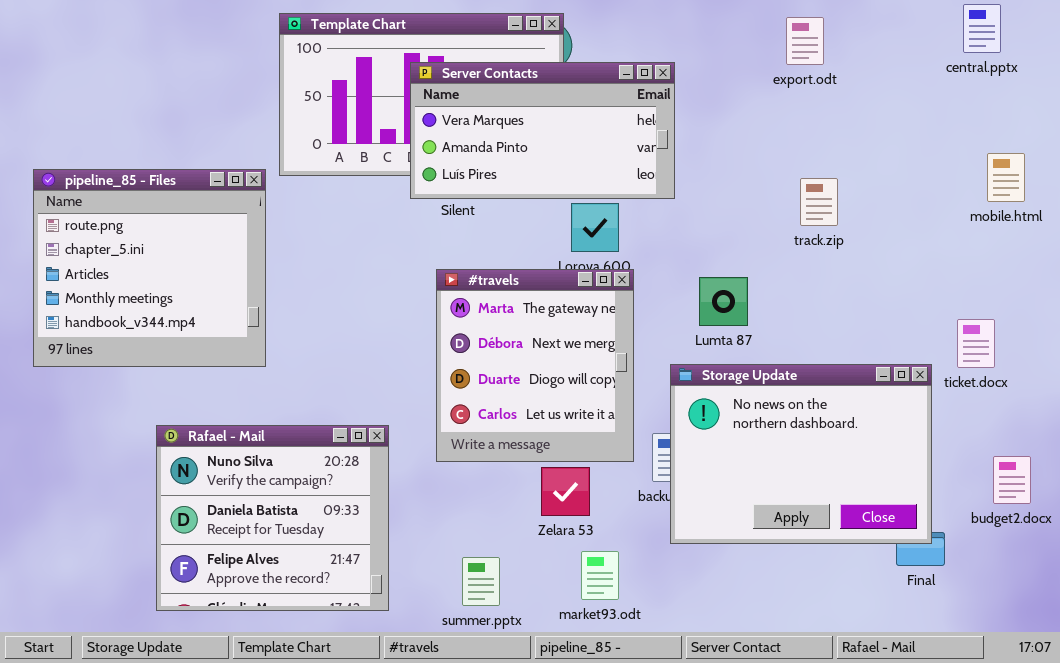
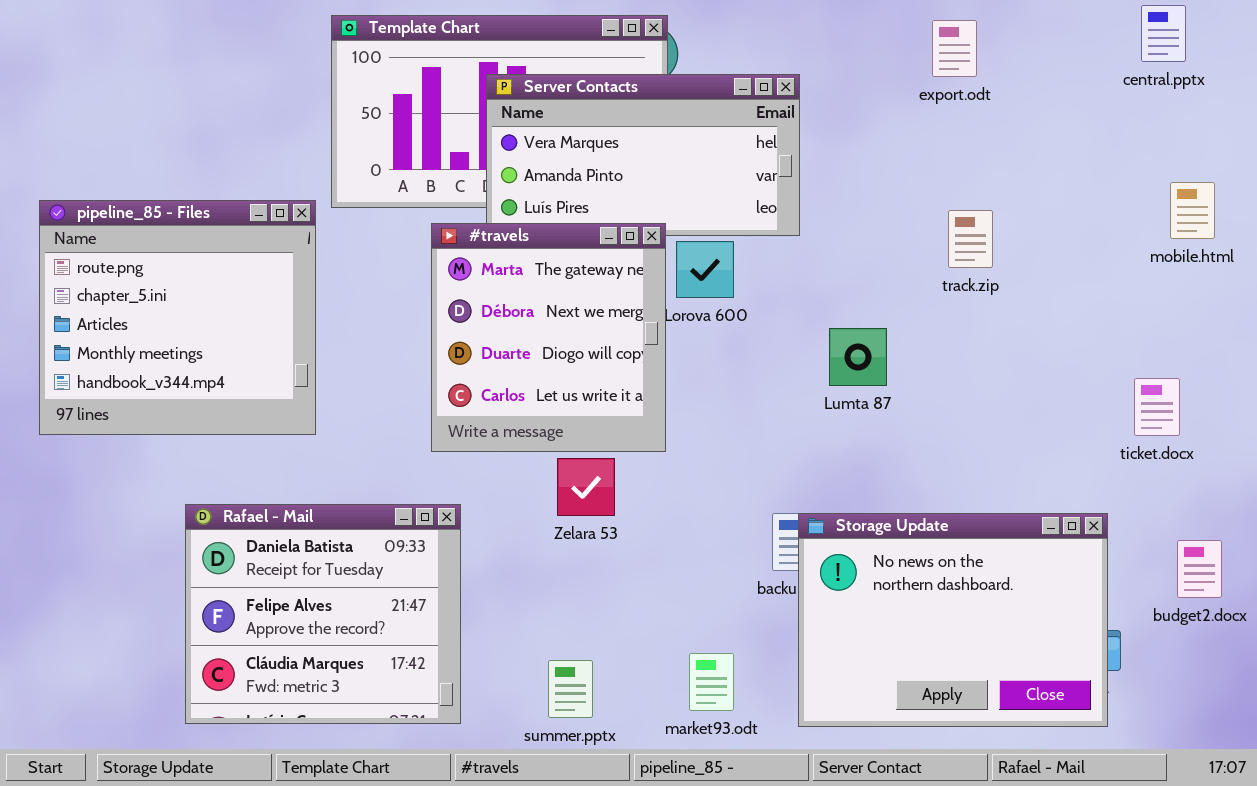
#travels: [436,269,634,462] -> [431,223,666,452], moved
Storage Update: [670,364,932,544] -> [798,513,1108,727], moved
Rafael - Mail: [156,425,389,611] -> [185,504,461,724], scrolled down 1 row
Zelara 53: [541,467,590,516] -> [557,458,615,516], moved

